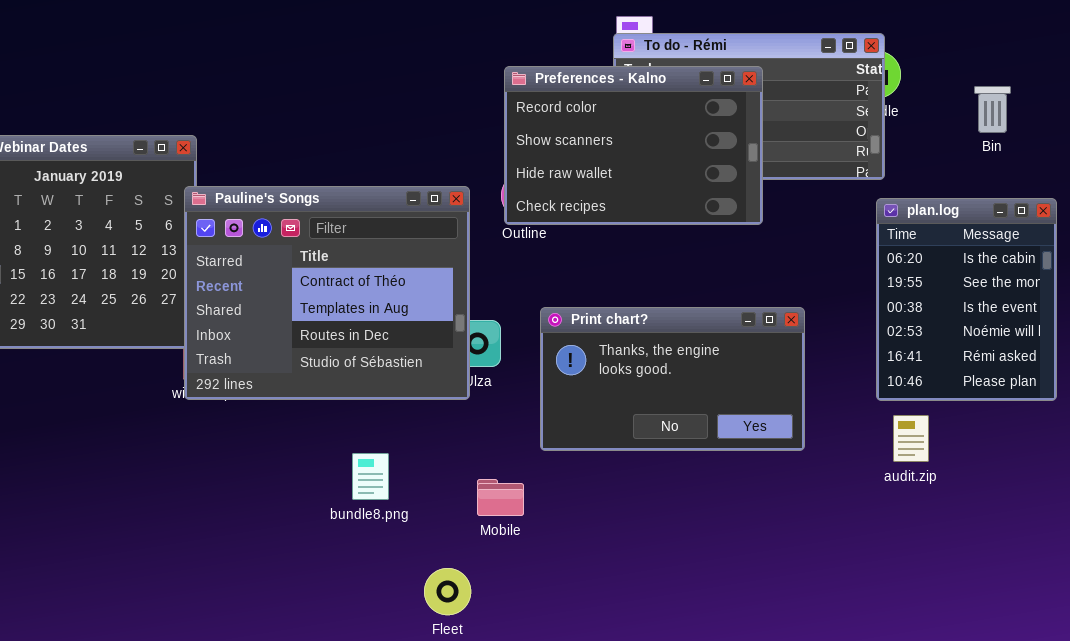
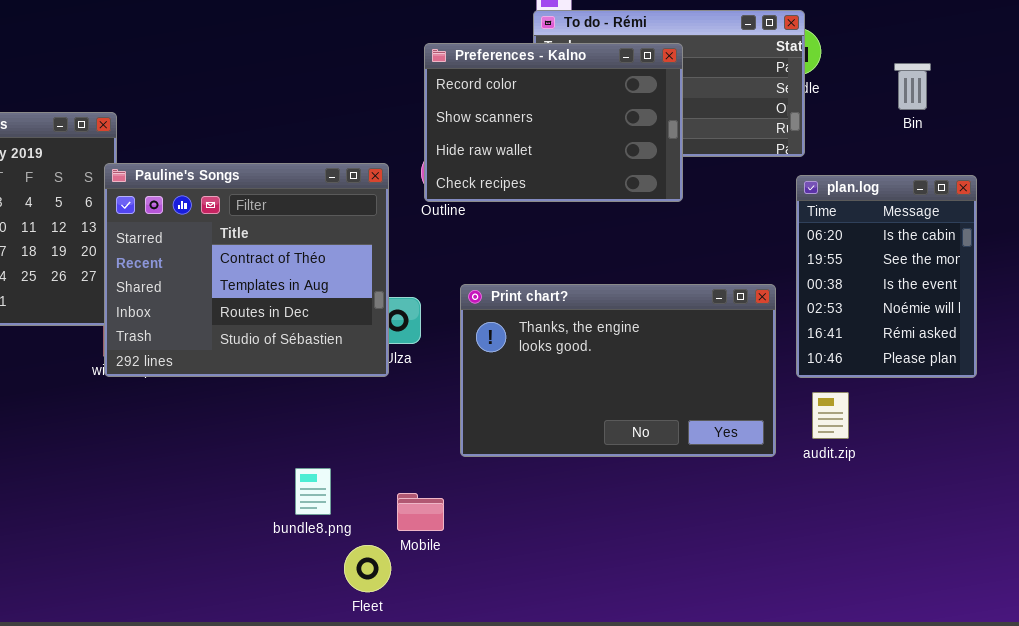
Print chart?: [540,307,805,451] -> [460,284,776,457], resized
bundle8.png: [352,453,389,500] -> [295,468,331,515], moved
Mobile: [477,479,524,516] -> [397,493,444,531], moved

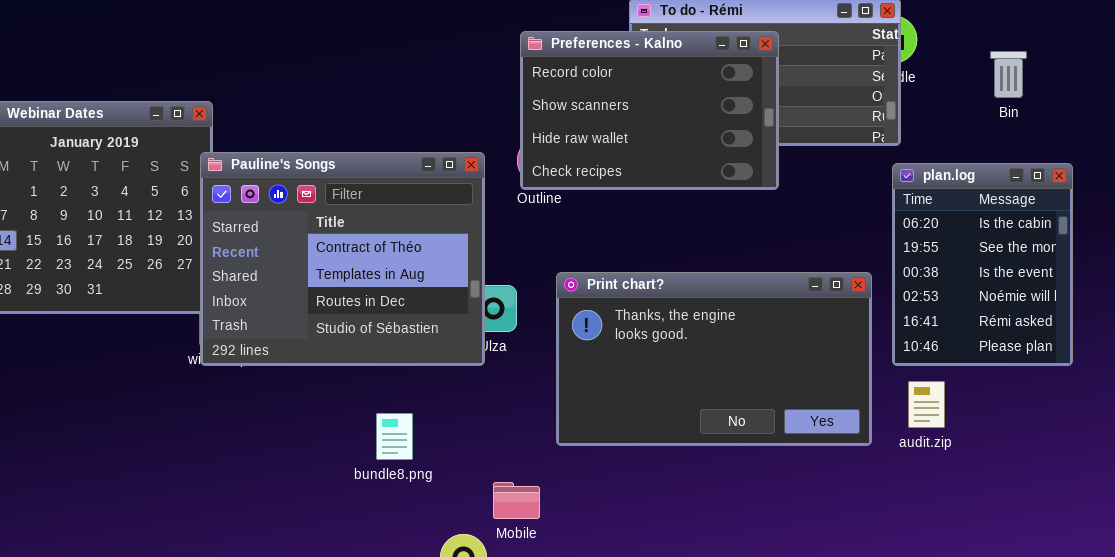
bundle8.png: [295,468,331,515] -> [376,413,413,460], moved

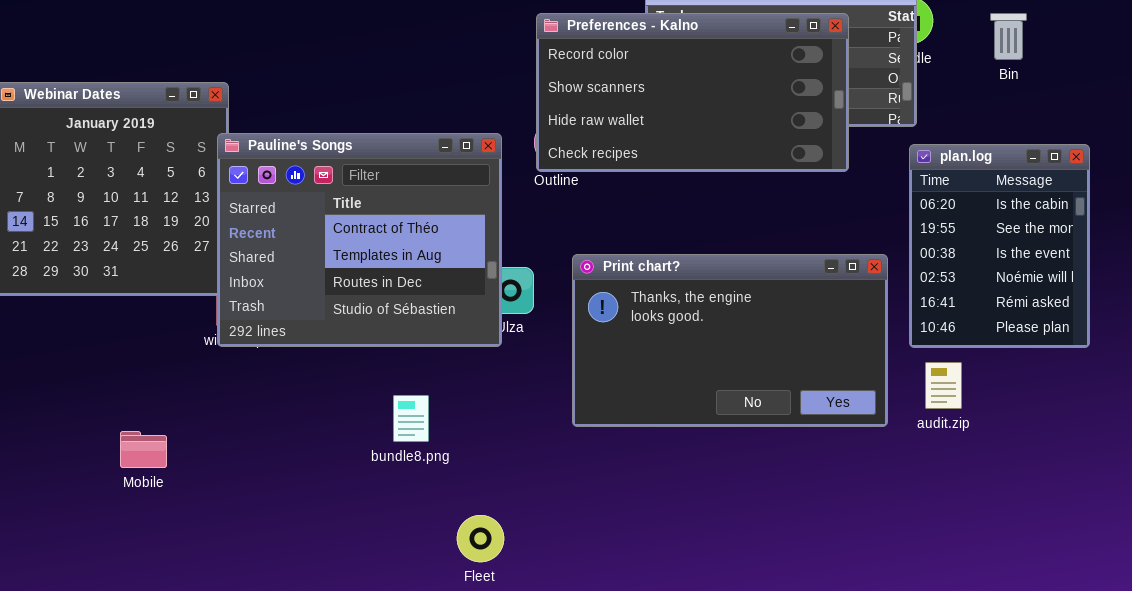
Preferences - Kalno: [520,31,779,190] -> [536,13,849,172], resized
Bin: [990,51,1027,98] -> [990,13,1027,60], moved
Mobile: [493,482,540,519] -> [120,431,167,468], moved

